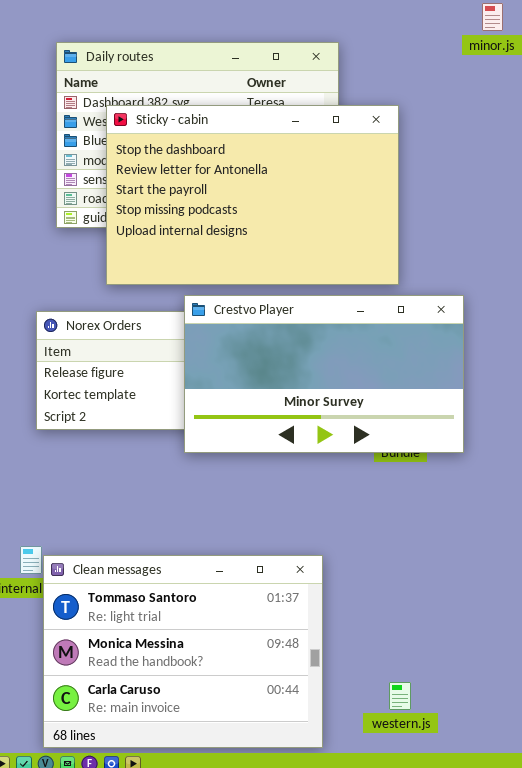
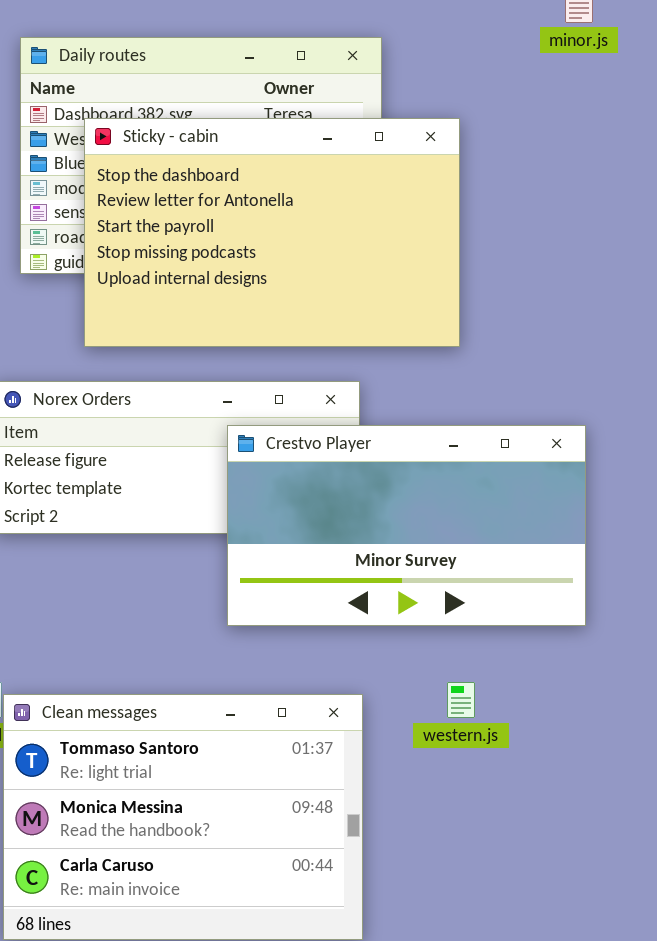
Crestvo Player: [184,295,464,453] -> [227,425,586,626], moved
western.js: [389,682,411,710] -> [447,682,475,718], moved

